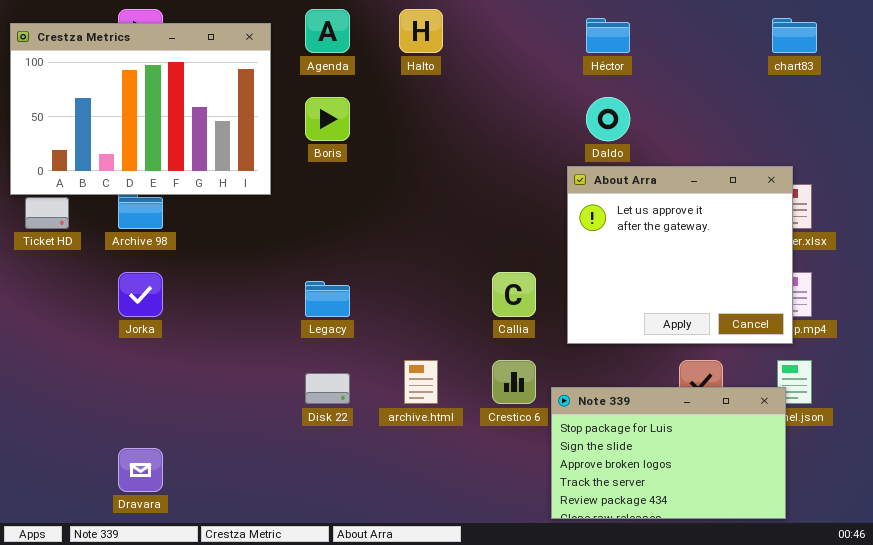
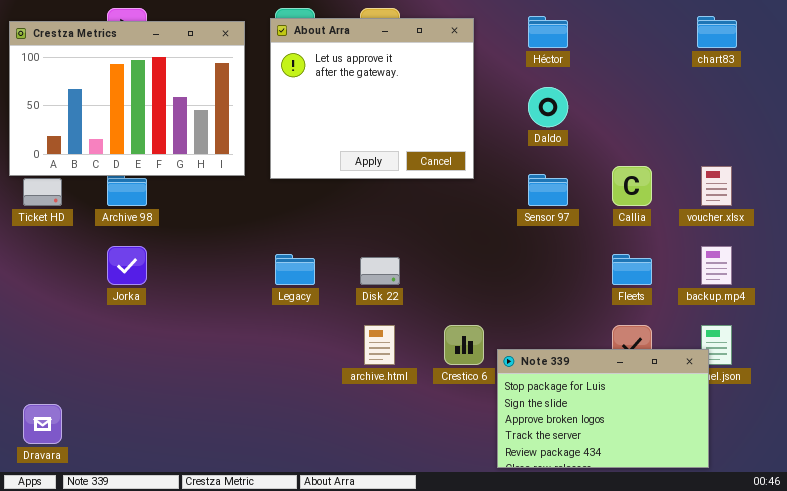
About Arra: [567,166,793,344] -> [270,18,474,179], moved
Callia: [492,272,536,317] -> [612,166,652,206], moved
Disk 22: [305,373,350,404] -> [360,257,400,285], moved
Dravara: [118,448,163,492] -> [23,404,62,444], moved

